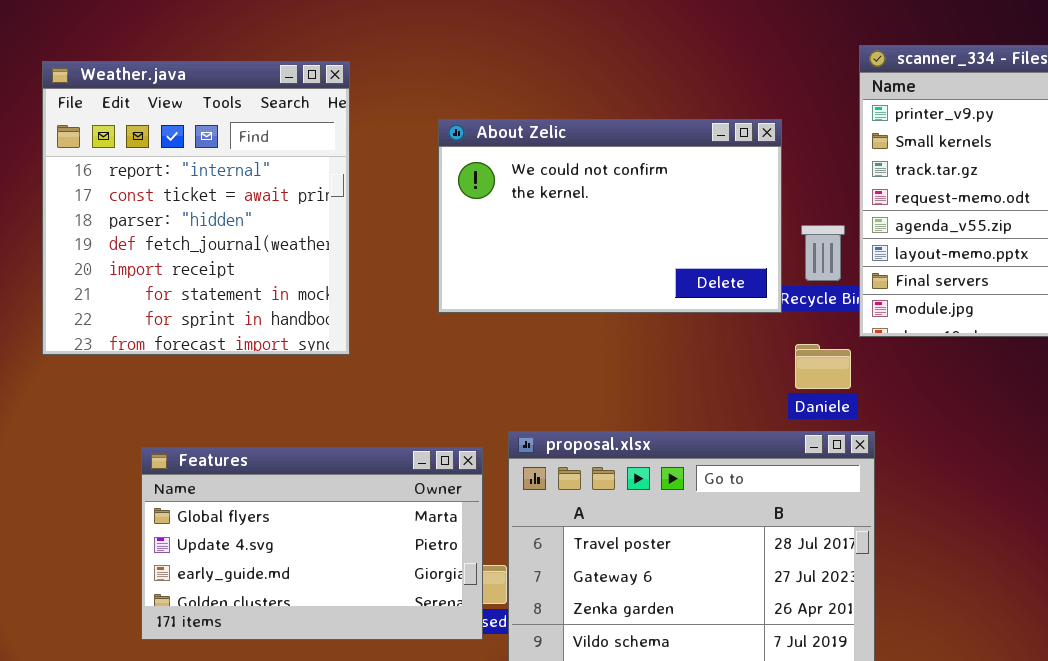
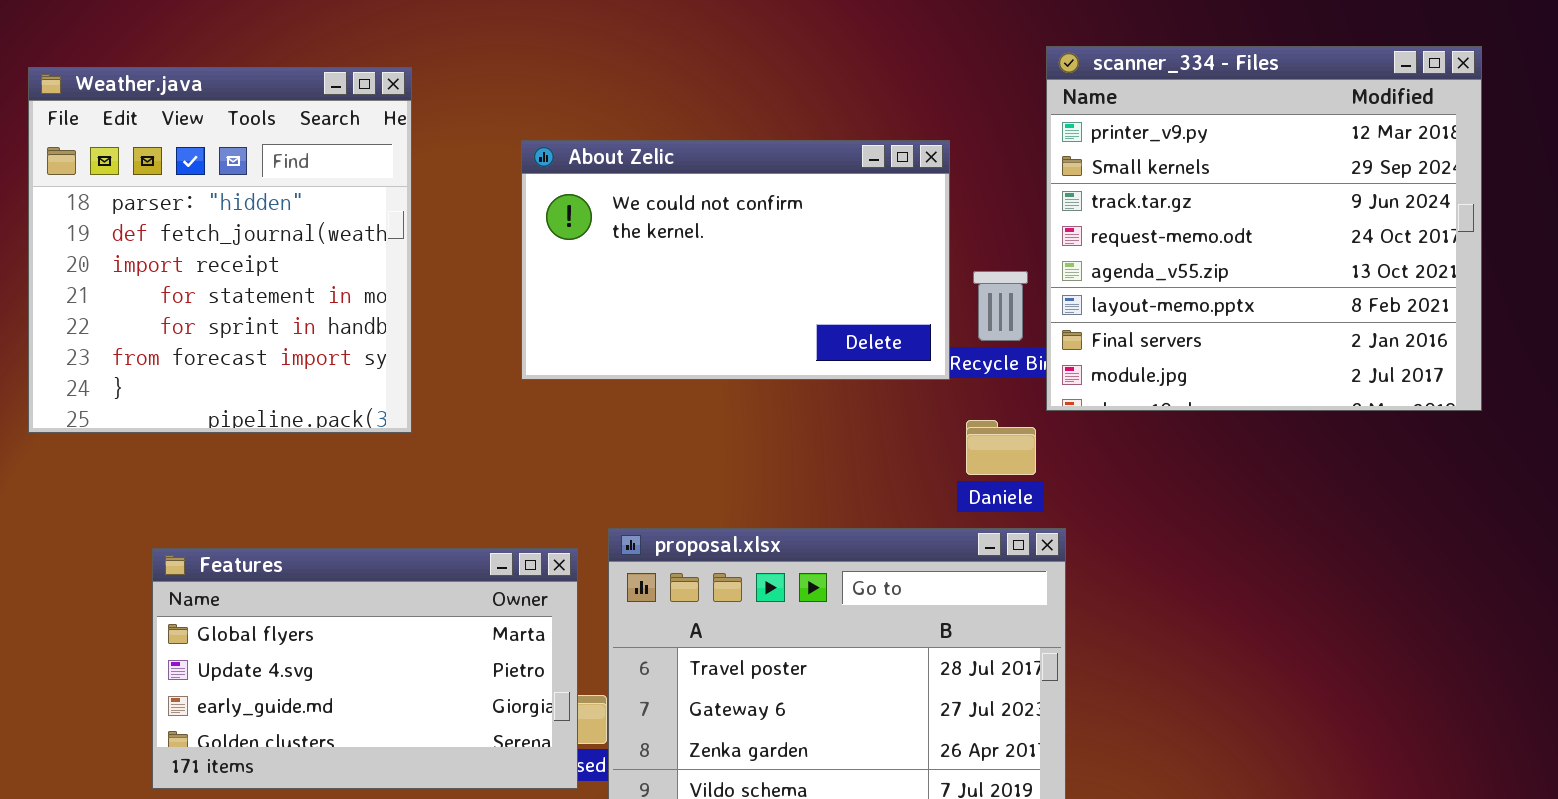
Weather.java: [42,61,350,355] -> [28,67,412,433], scrolled down 2 rows

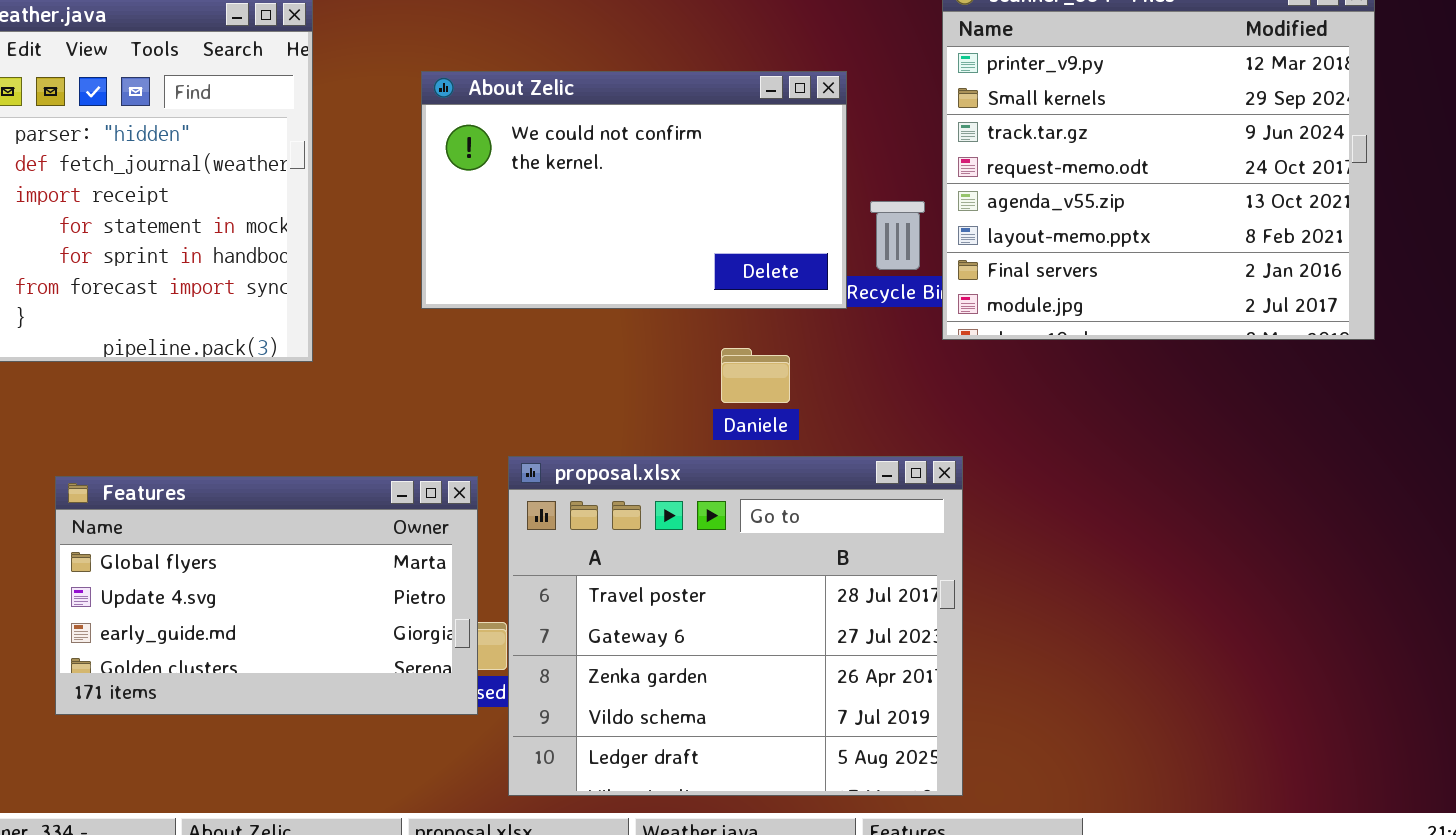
Daniele: [966,420,1036,475] -> [721,348,790,403], moved

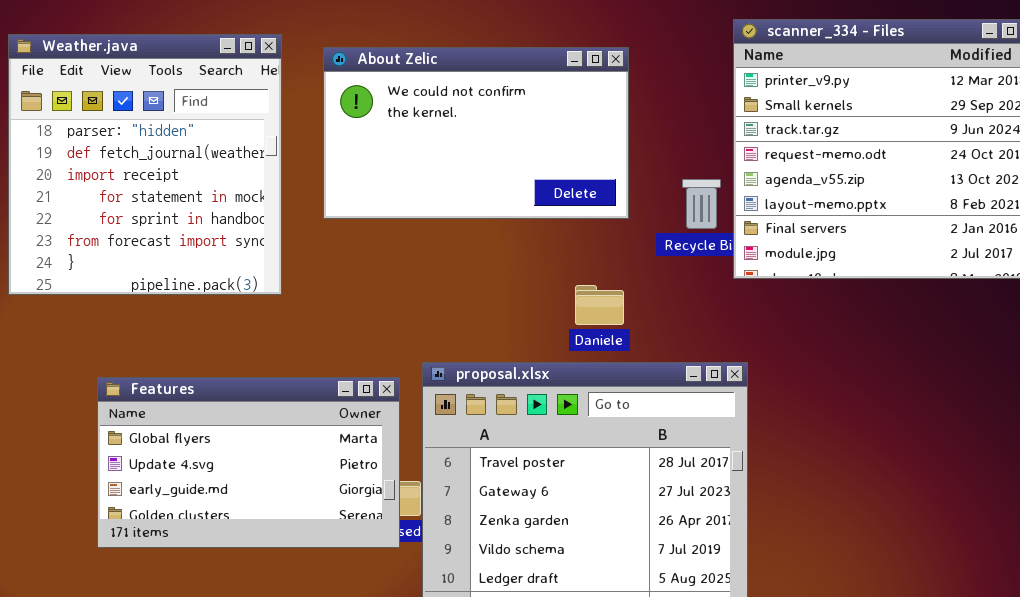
About Zelic: [421,71,847,309] -> [323,47,629,219], moved

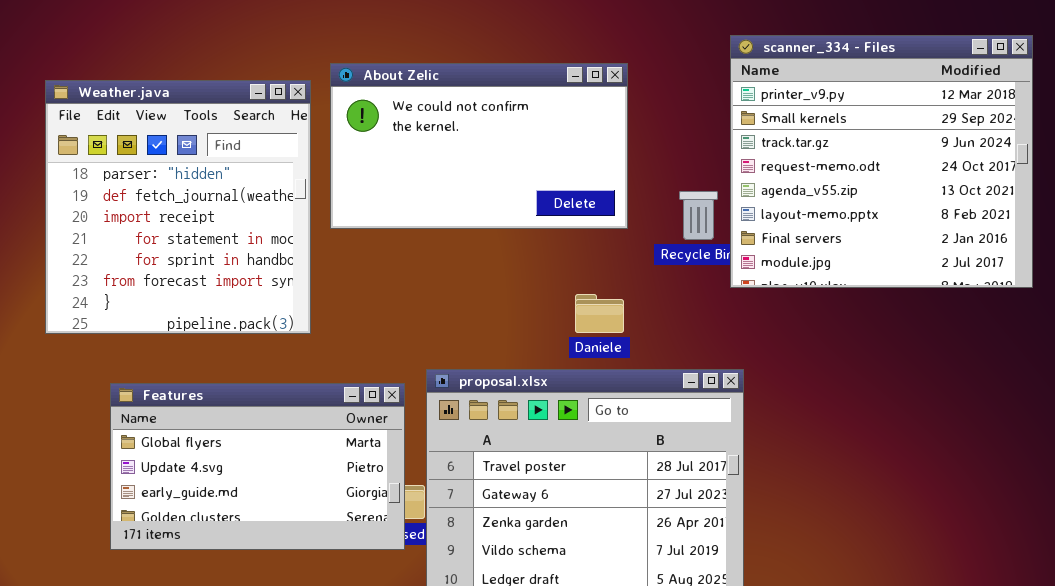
Weather.java: [8,34,282,295] -> [45,80,311,334], moved

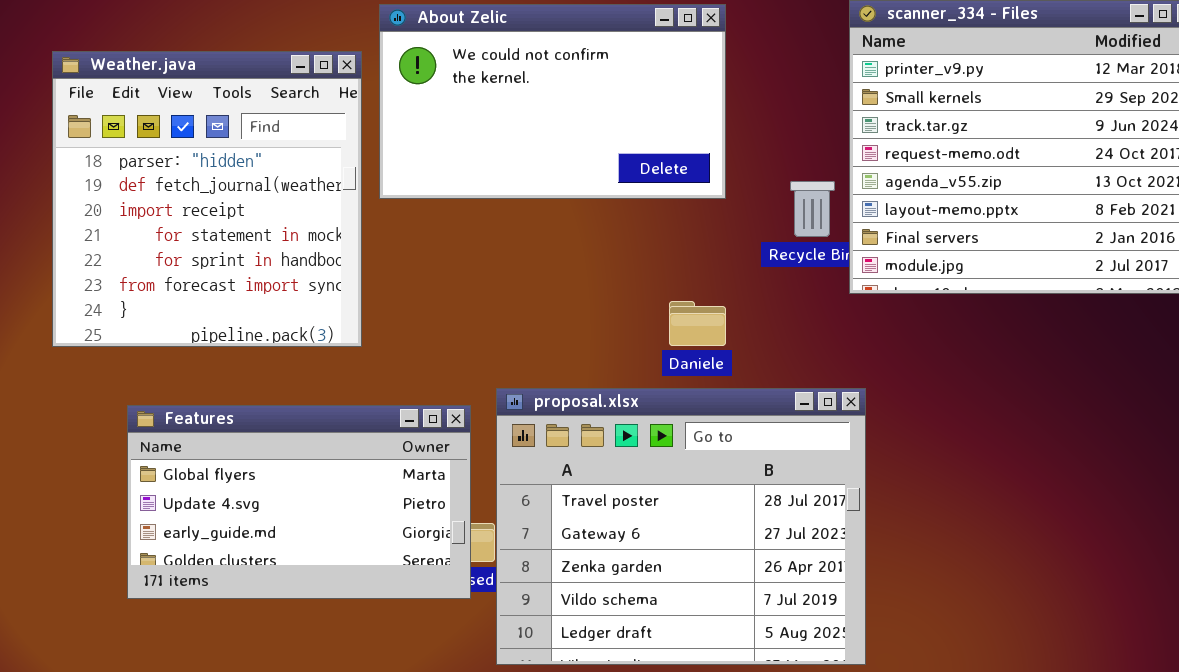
About Zelic: [330,63,628,229] -> [379,4,726,199], moved

